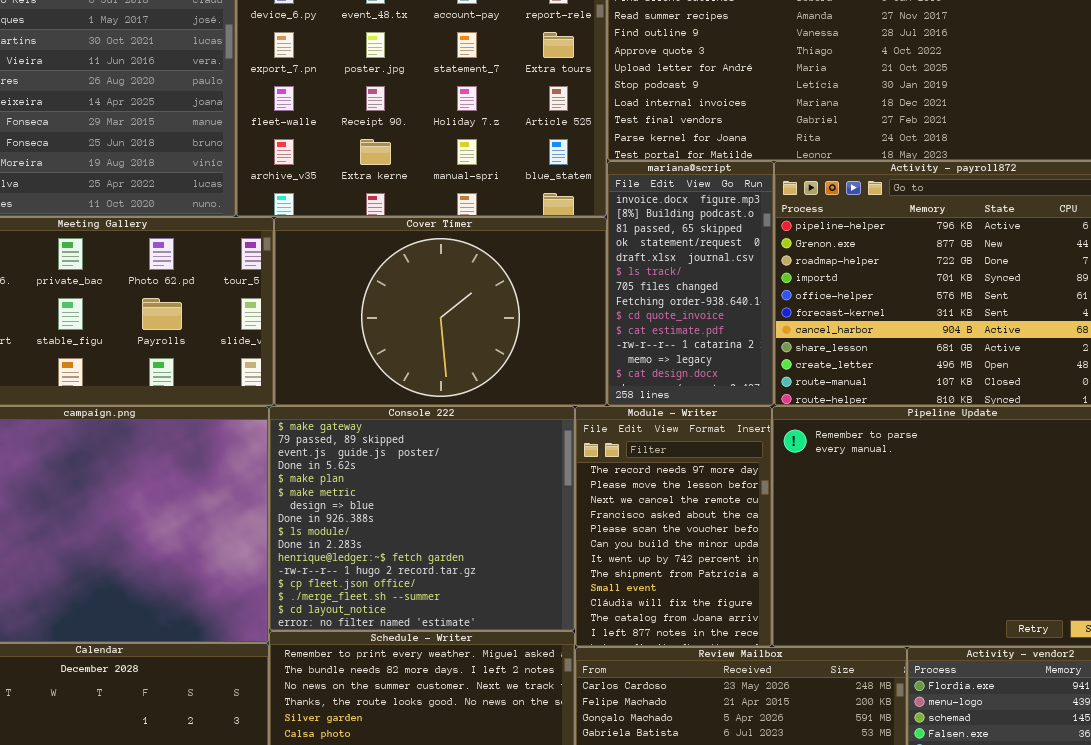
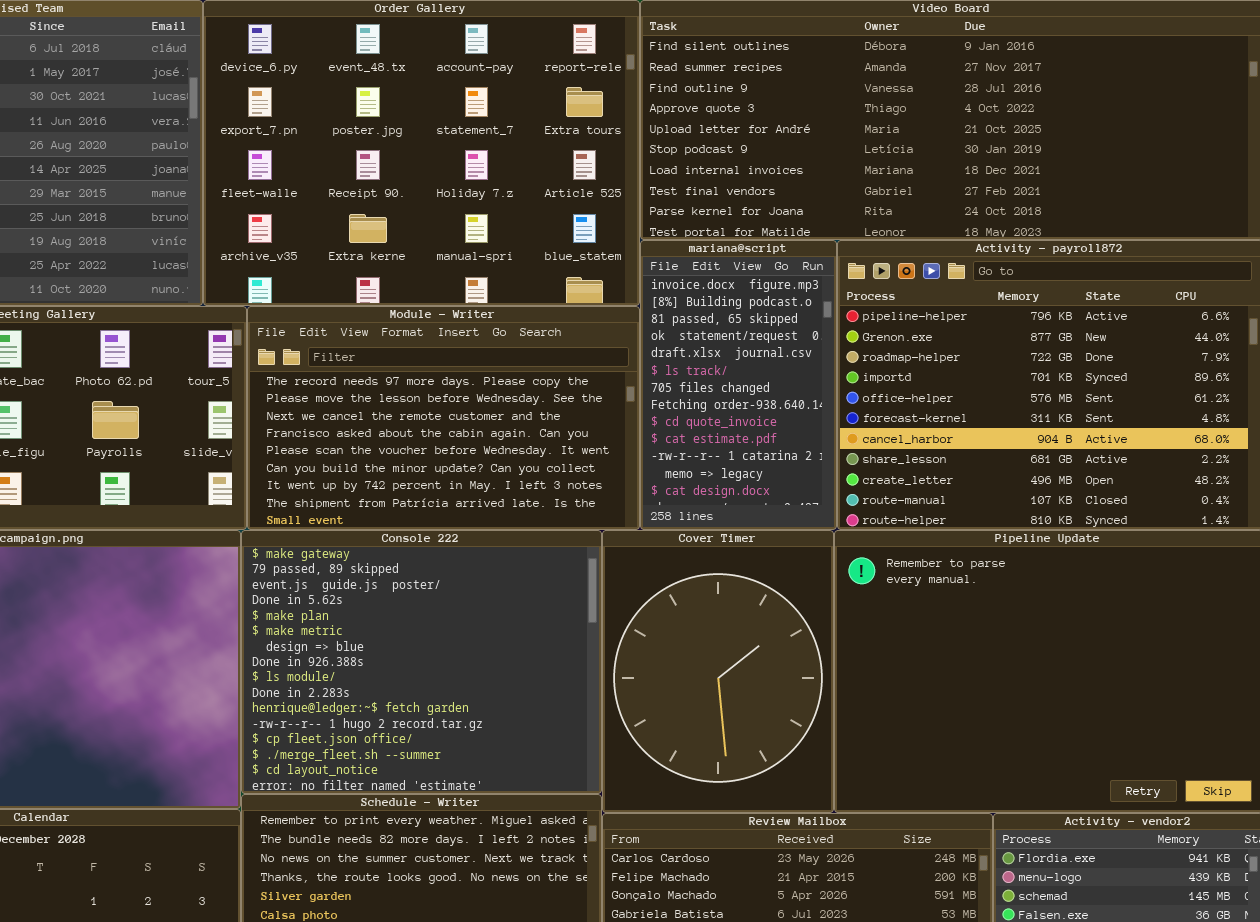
Cover Timer: [274,217,607,406] -> [602,530,834,813], moved, resized
Module - Writer: [575,406,772,647] -> [247,306,640,530], moved, resized

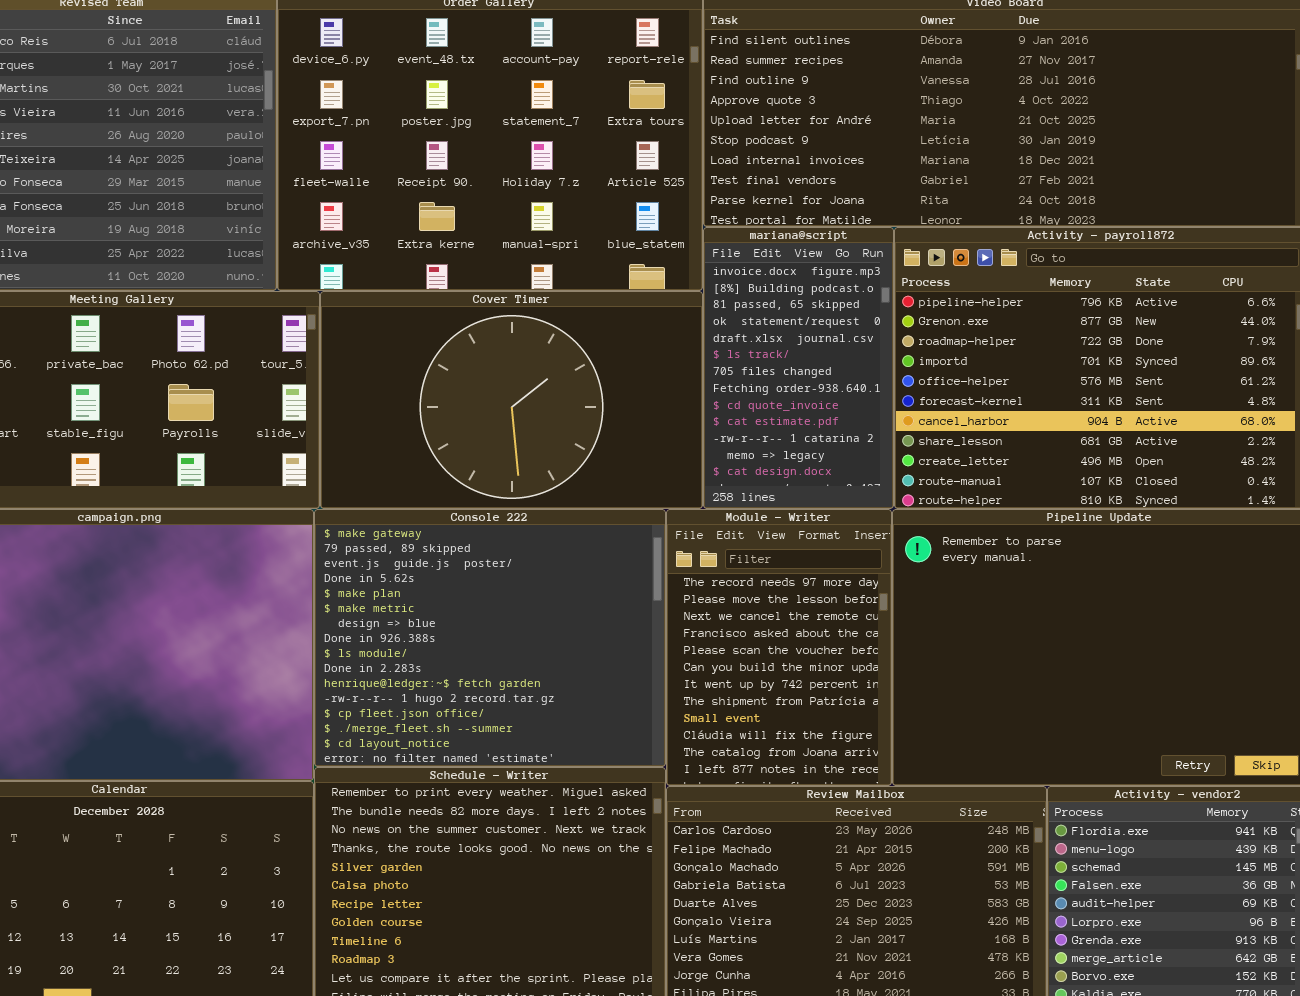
Module - Writer: [247,306,640,530] -> [666,509,892,786], moved, resized
Cover Timer: [602,530,834,813] -> [320,291,703,509], moved, resized

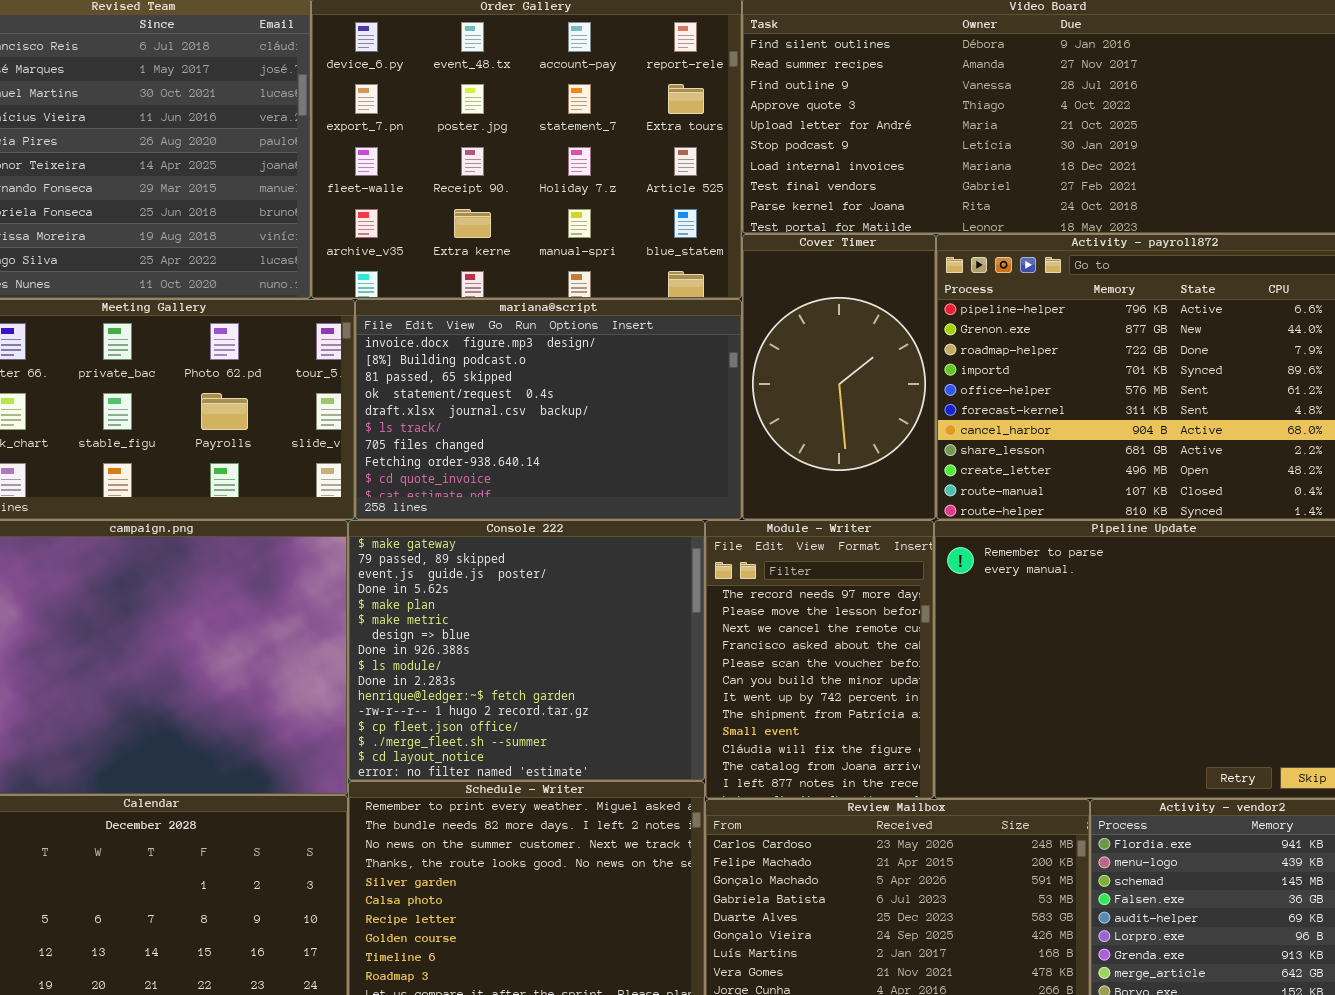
mariana@script: [703,227,894,509] -> [355,299,742,520], moved, resized
Cover Timer: [320,291,703,509] -> [742,234,936,520], moved, resized

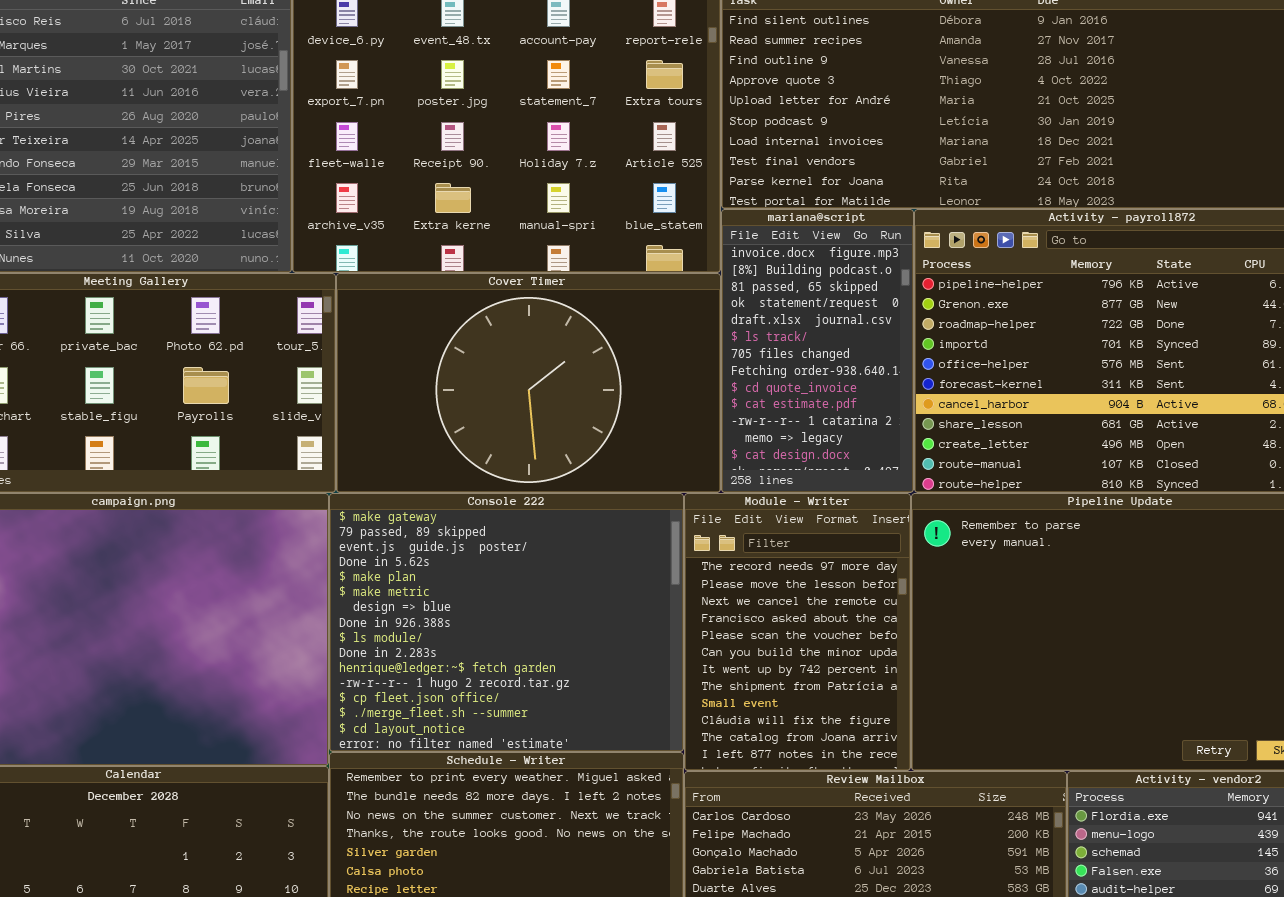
Cover Timer: [742,234,936,520] -> [336,273,721,493], moved, resized
mariana@script: [355,299,742,520] -> [721,209,914,493], moved, resized

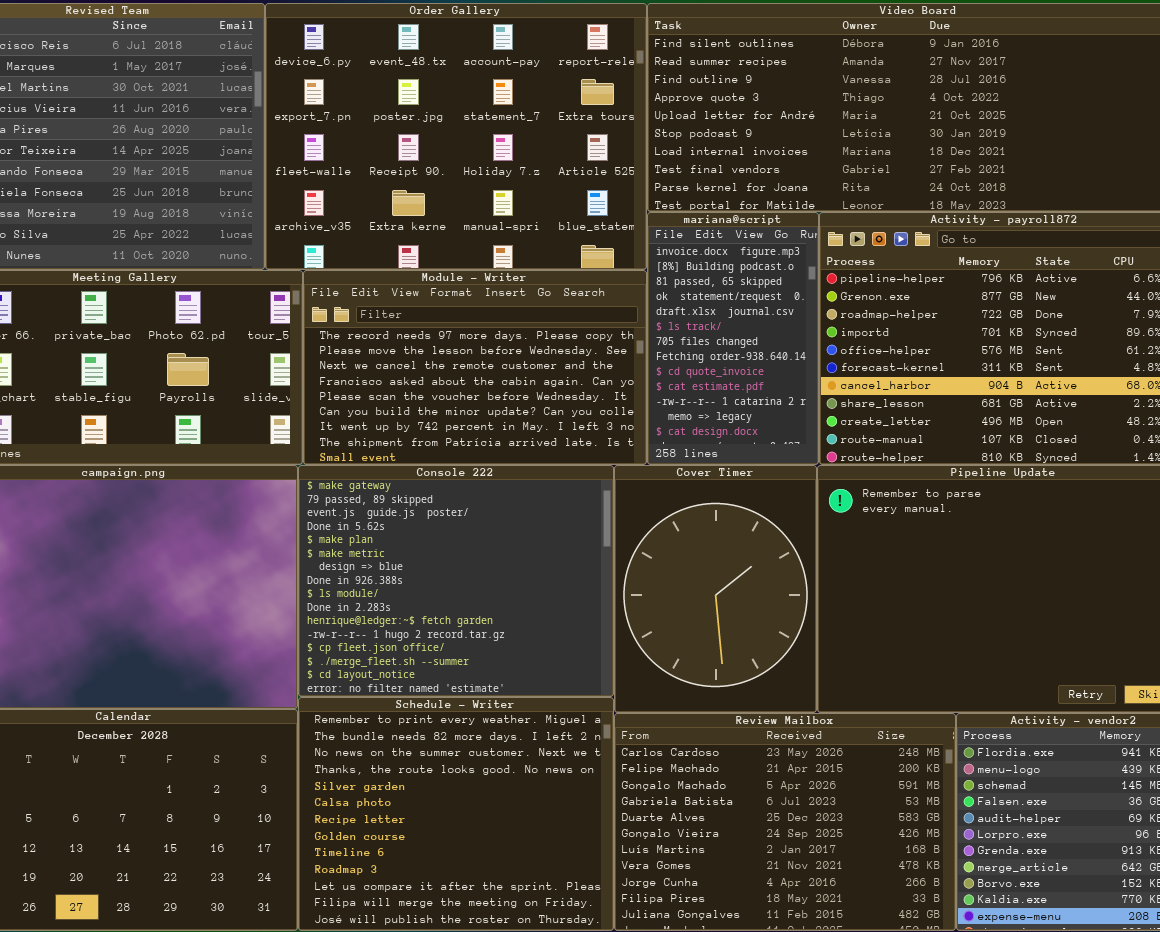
Cover Timer: [336,273,721,493] -> [614,465,817,713], moved, resized
Module - Writer: [684,493,911,771] -> [303,270,647,465], moved, resized

